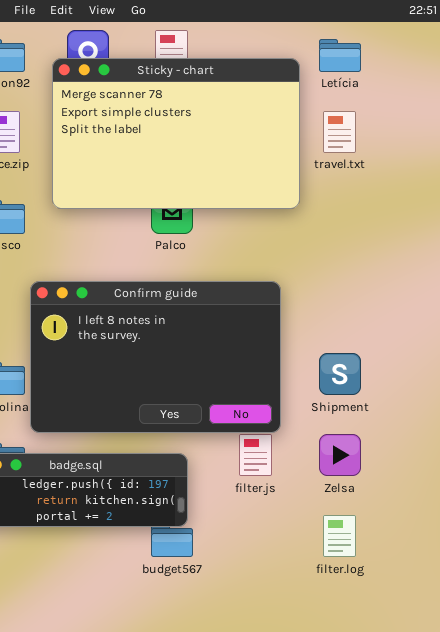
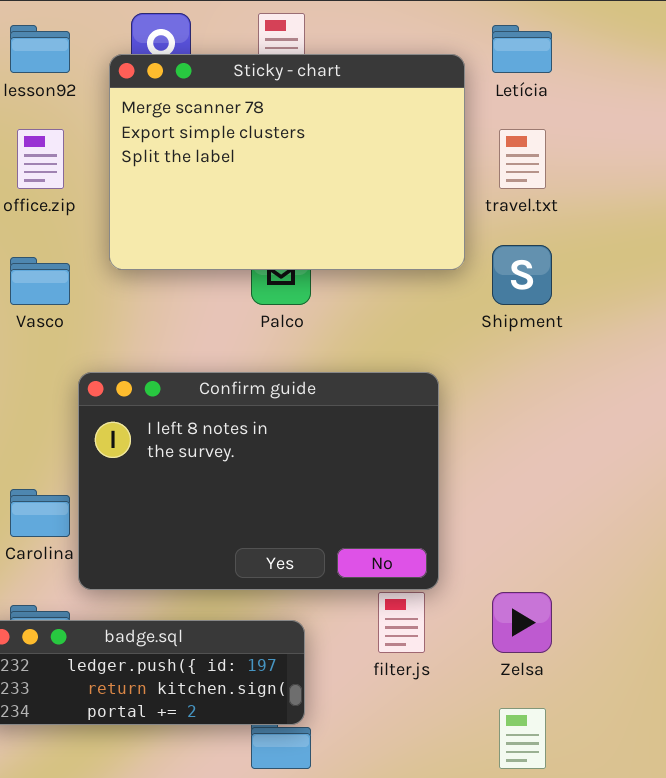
Shipment: [319,353,361,395] -> [492,245,552,305], moved

